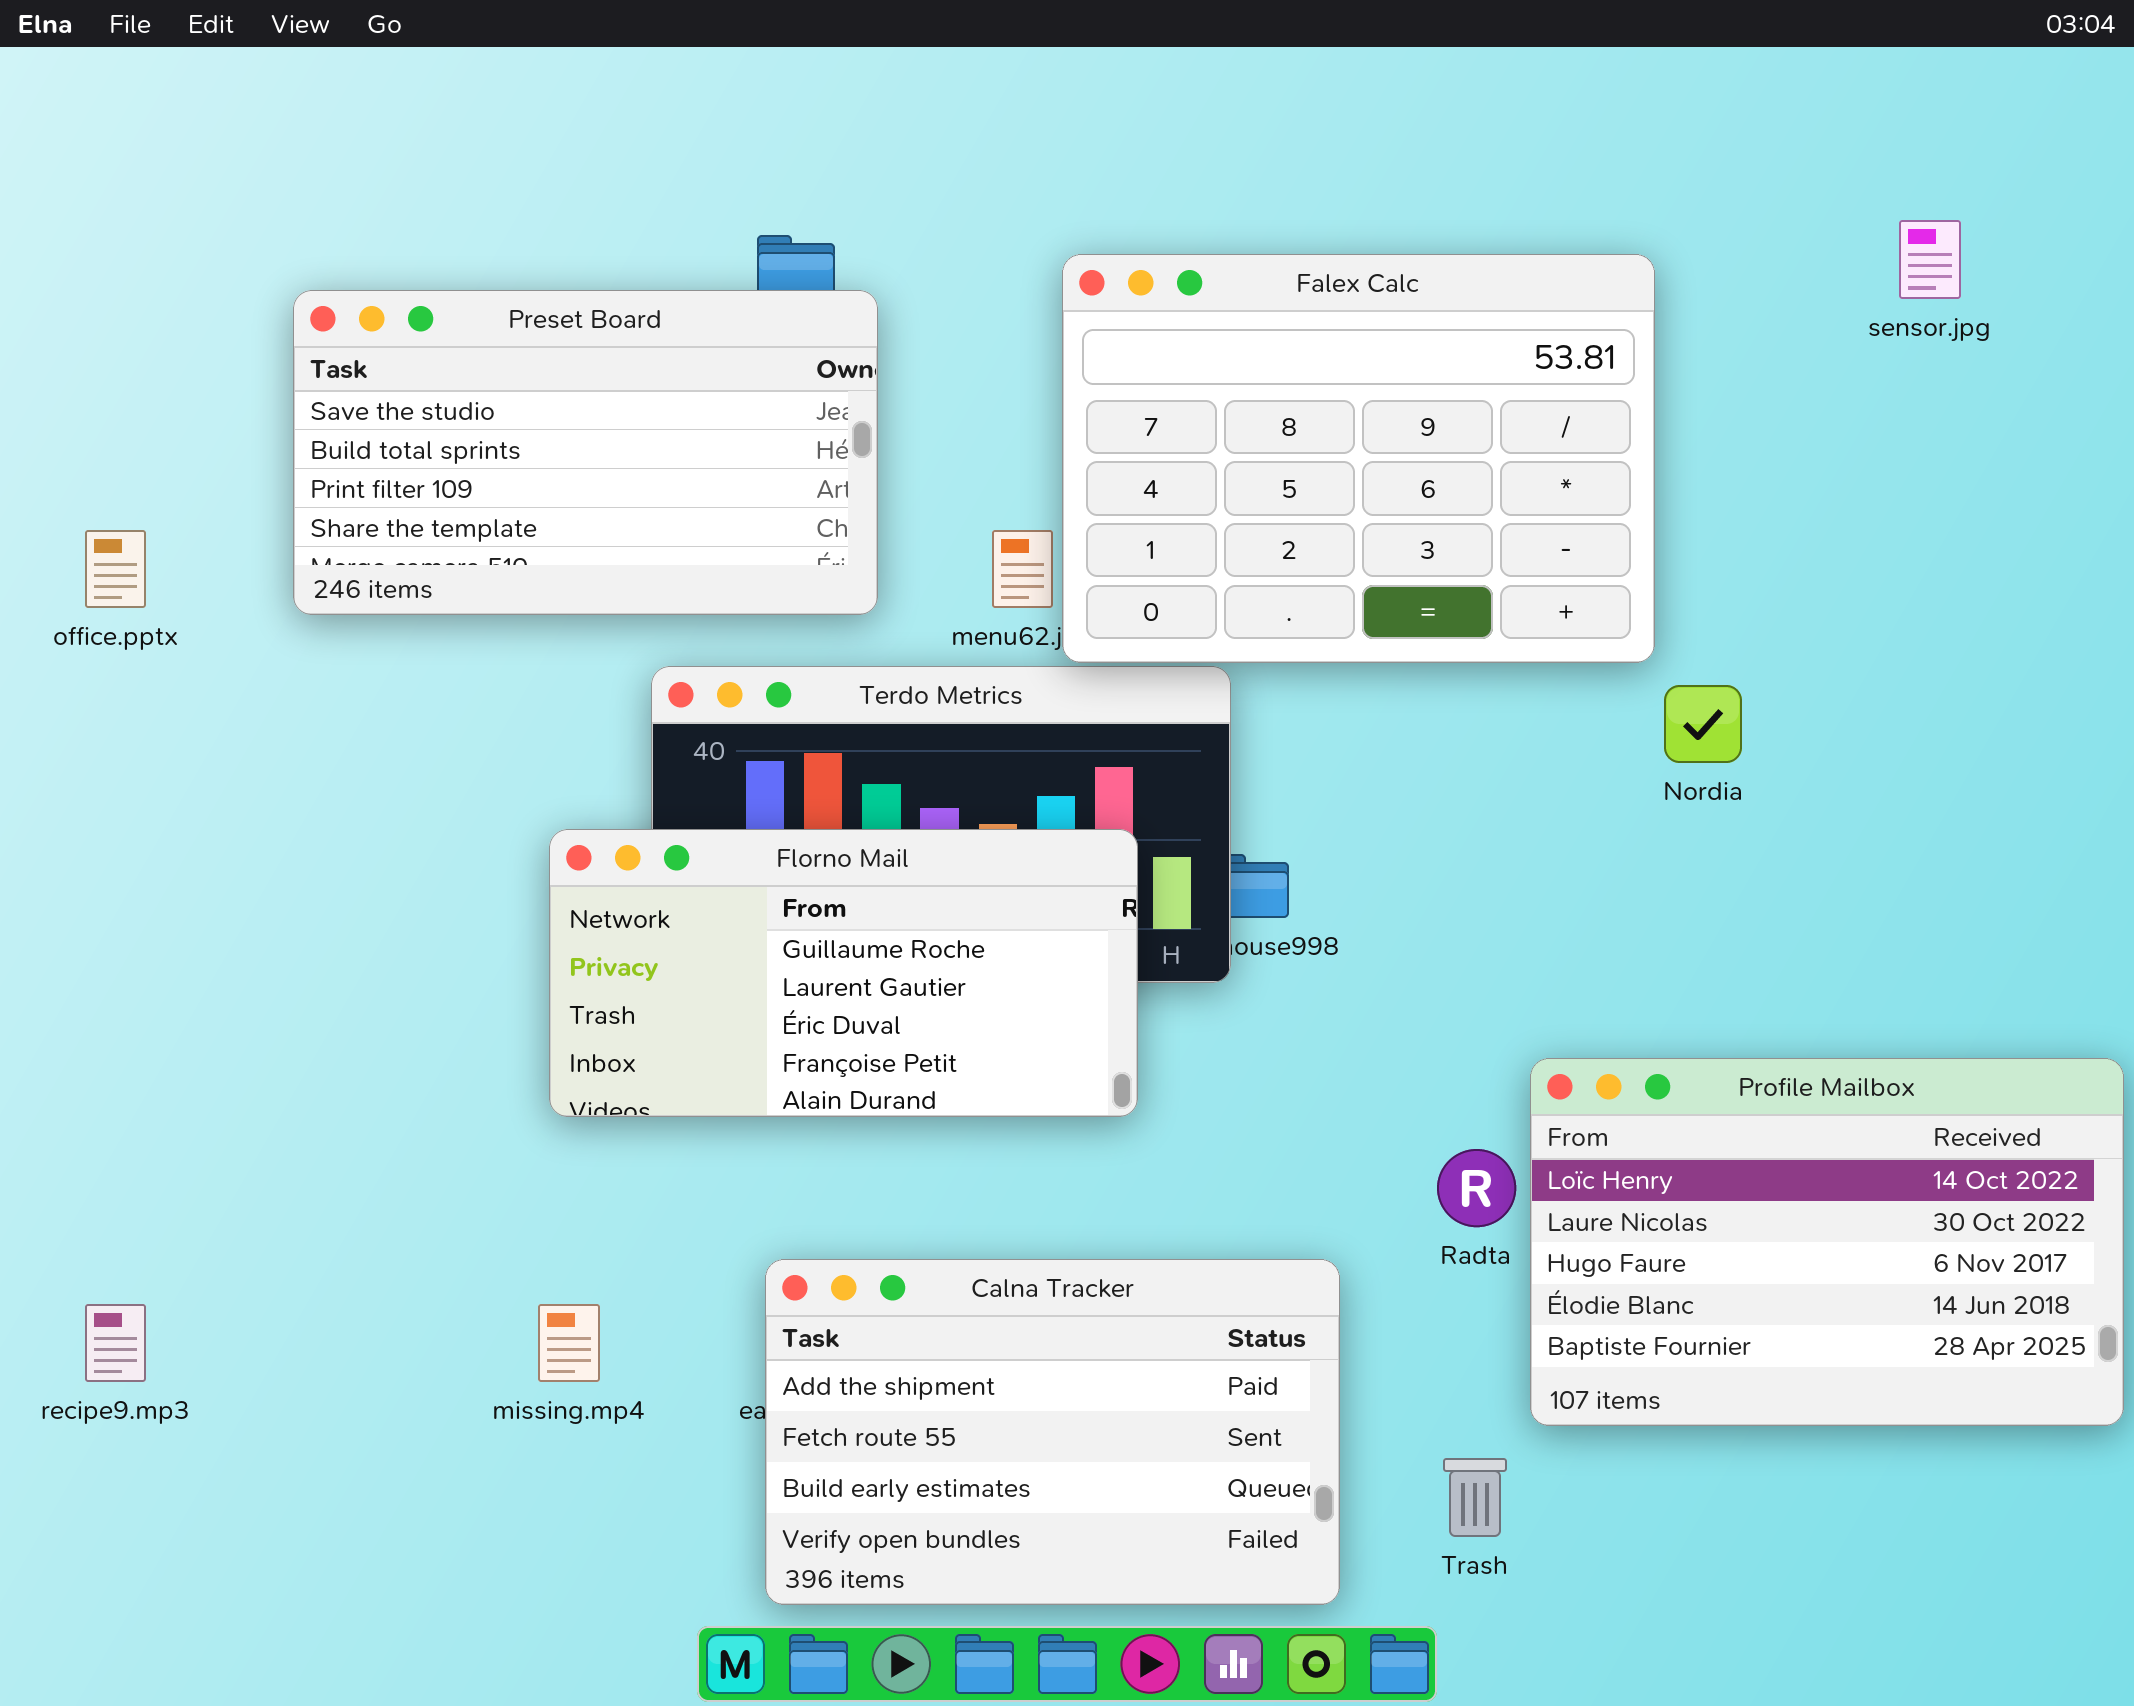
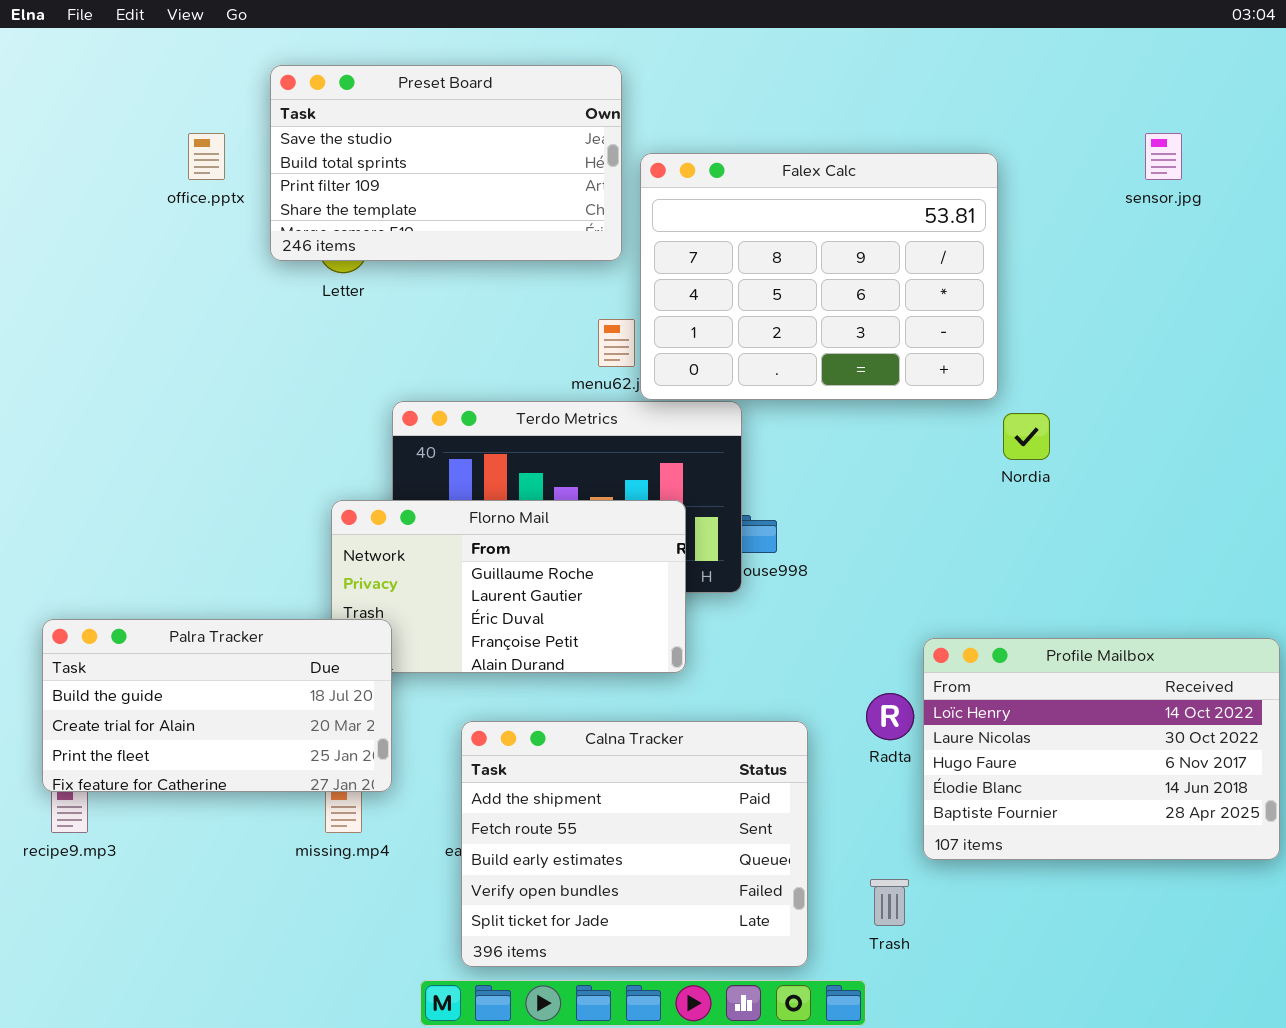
Preset Board: [293,290,878,615] -> [270,65,622,261], moved
office.pptx: [85,530,146,608] -> [188,133,225,180], moved
Palra Tracker: none -> [42,619,392,792], opened
Calna Tracker: [765,1259,1340,1605] -> [461,721,808,967], resized

